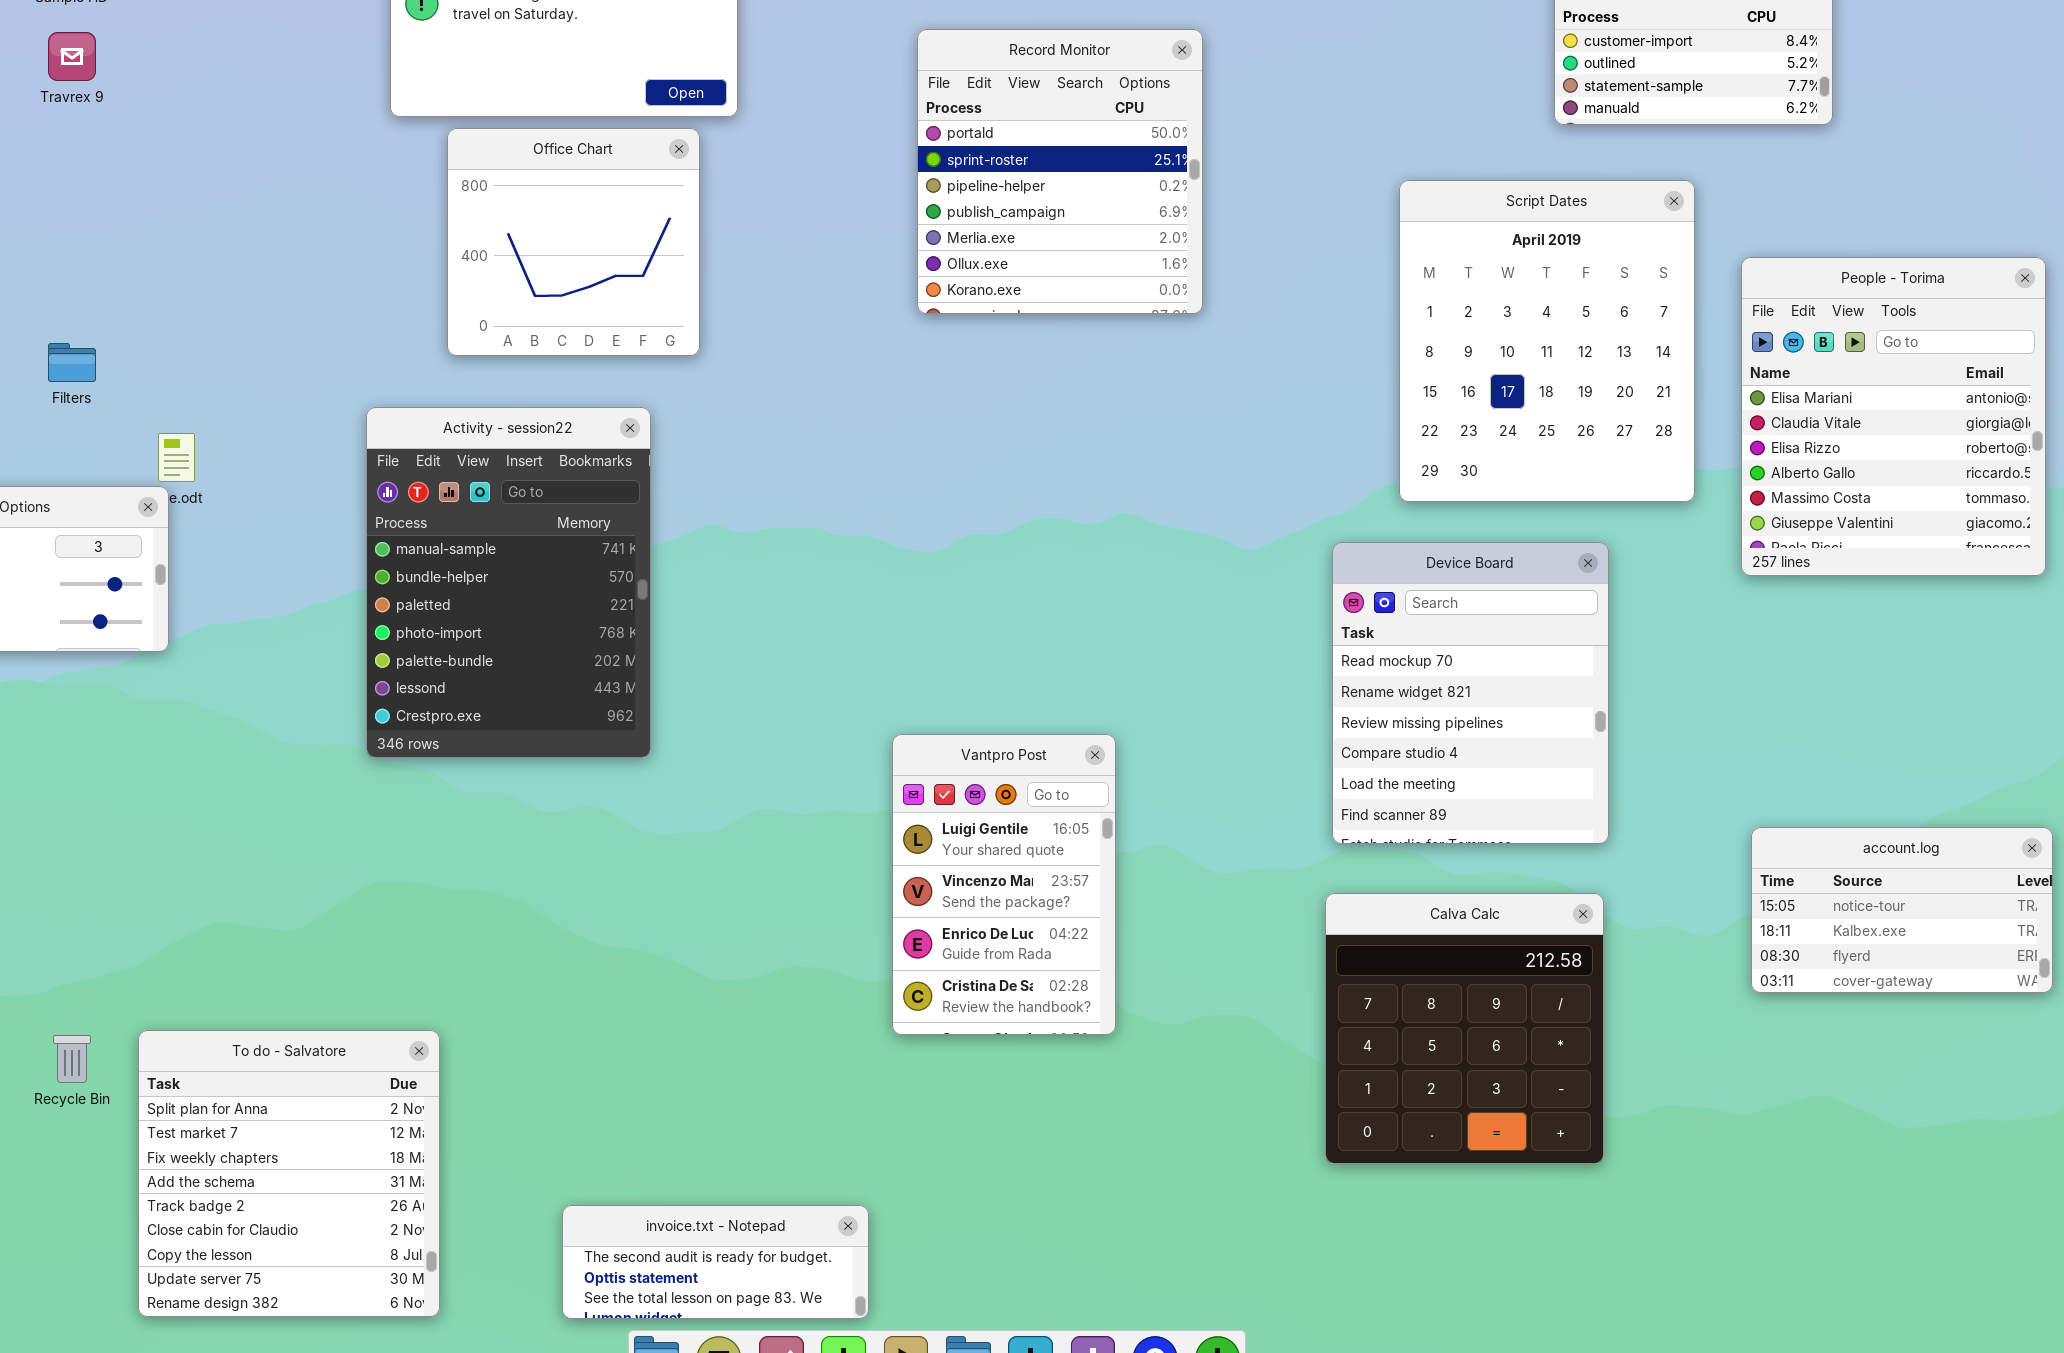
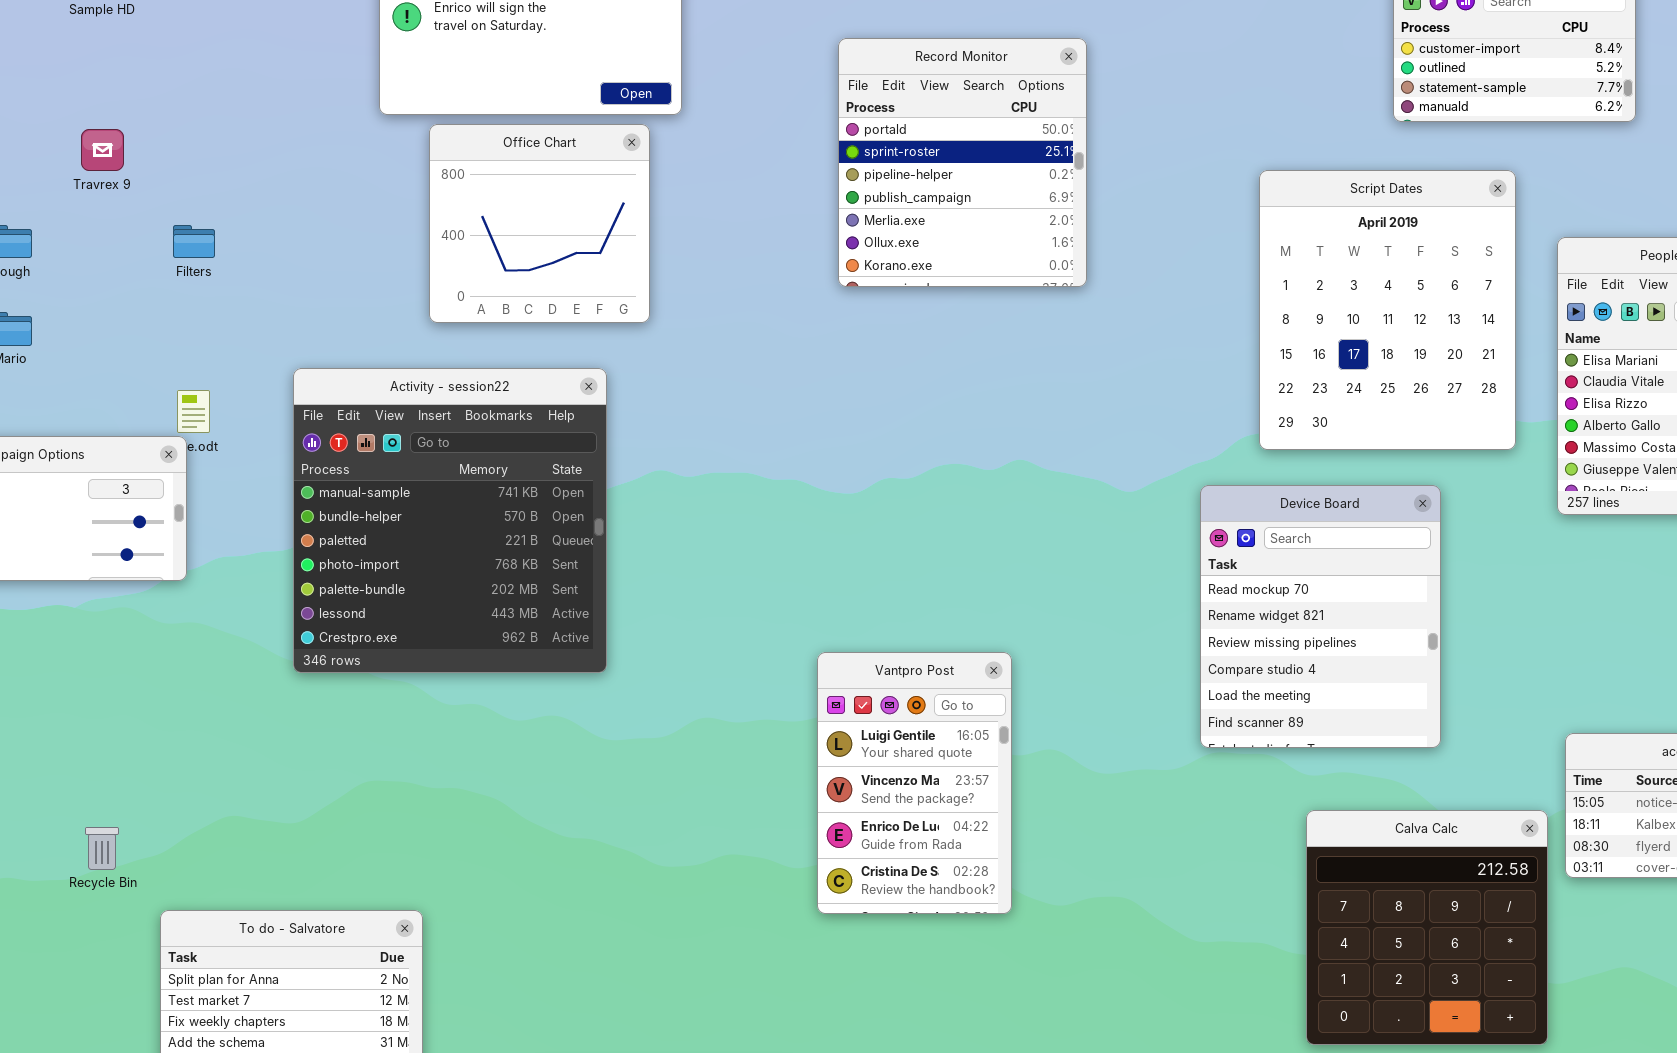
Travrex 9: [48,32,96,81] -> [81,129,124,171], moved
Filters: [48,343,96,382] -> [173,225,215,258], moved
Activity - session22: [366,407,651,758] -> [293,368,607,673], resized
Calva Calc: [1325,893,1604,1164] -> [1306,810,1548,1045], moved
Recycle Bin: [53,1035,91,1083] -> [85,827,119,870], moved

